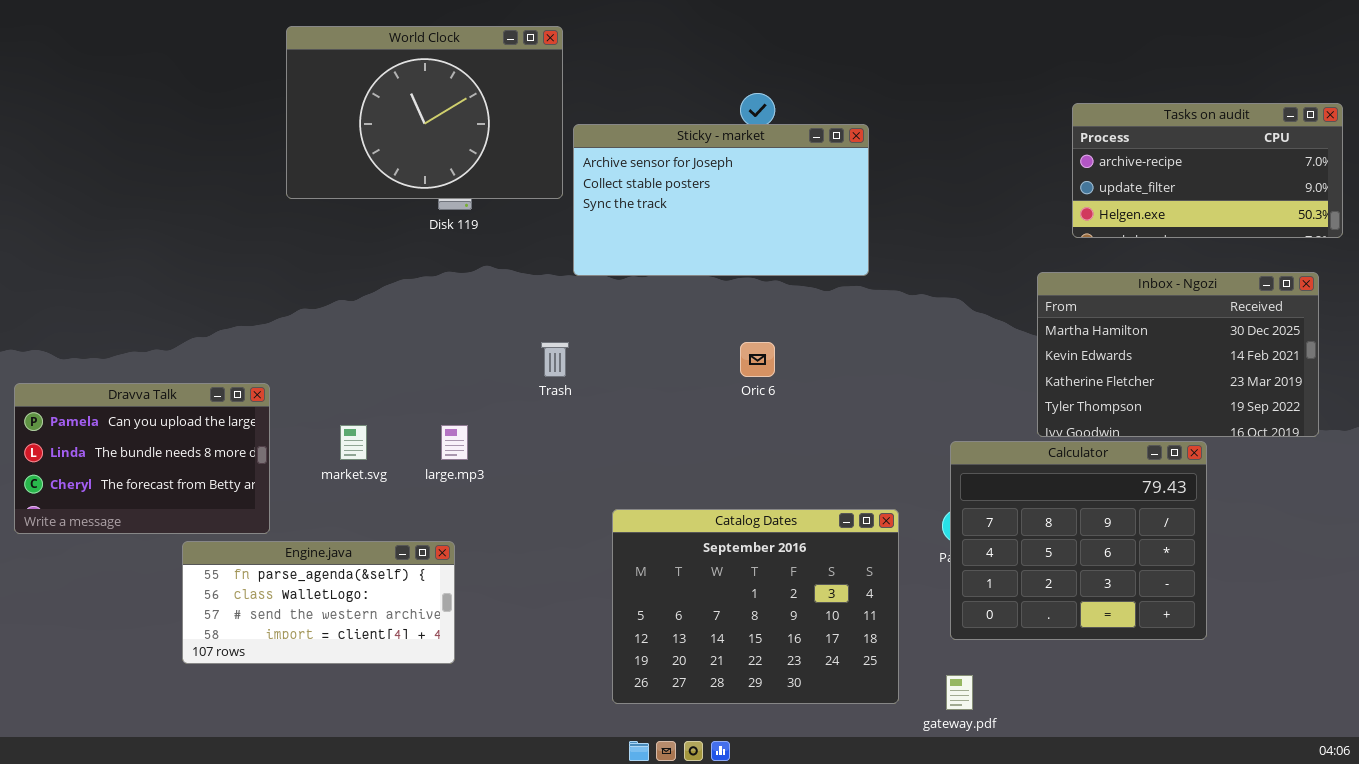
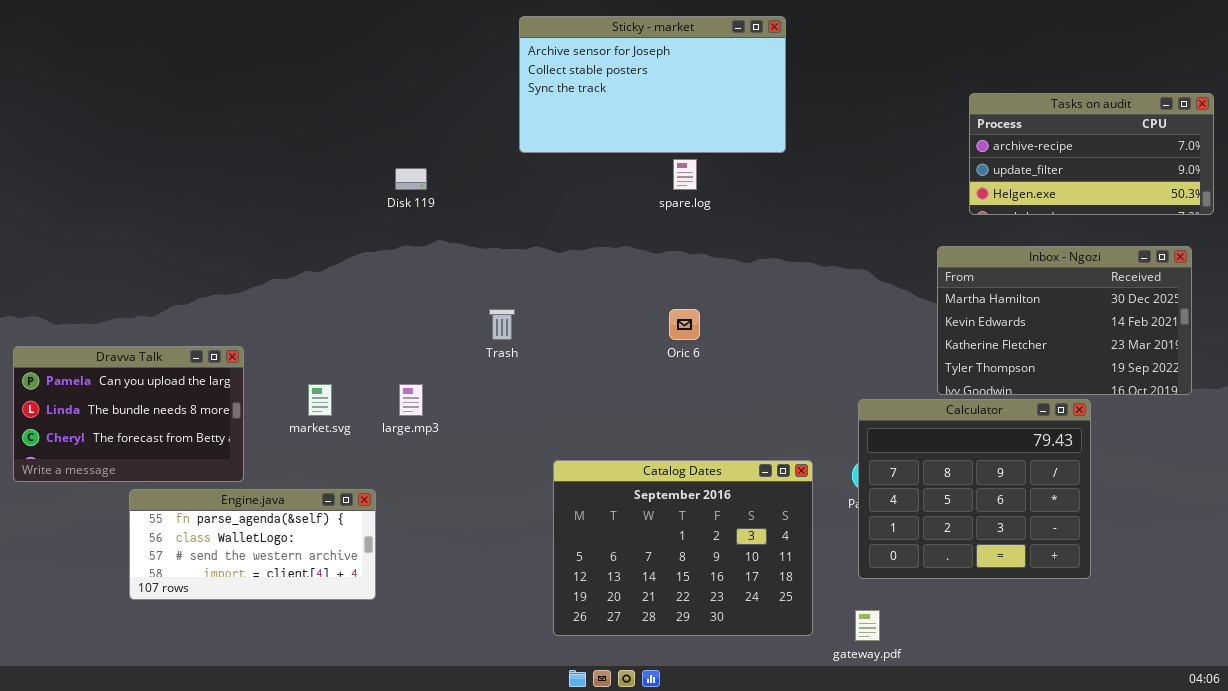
World Clock: [286,26,563,199] -> none, closed
Sticky - market: [573,124,869,276] -> [519,16,786,153], moved
Engine.java: [182,541,455,664] -> [129,489,376,600], moved

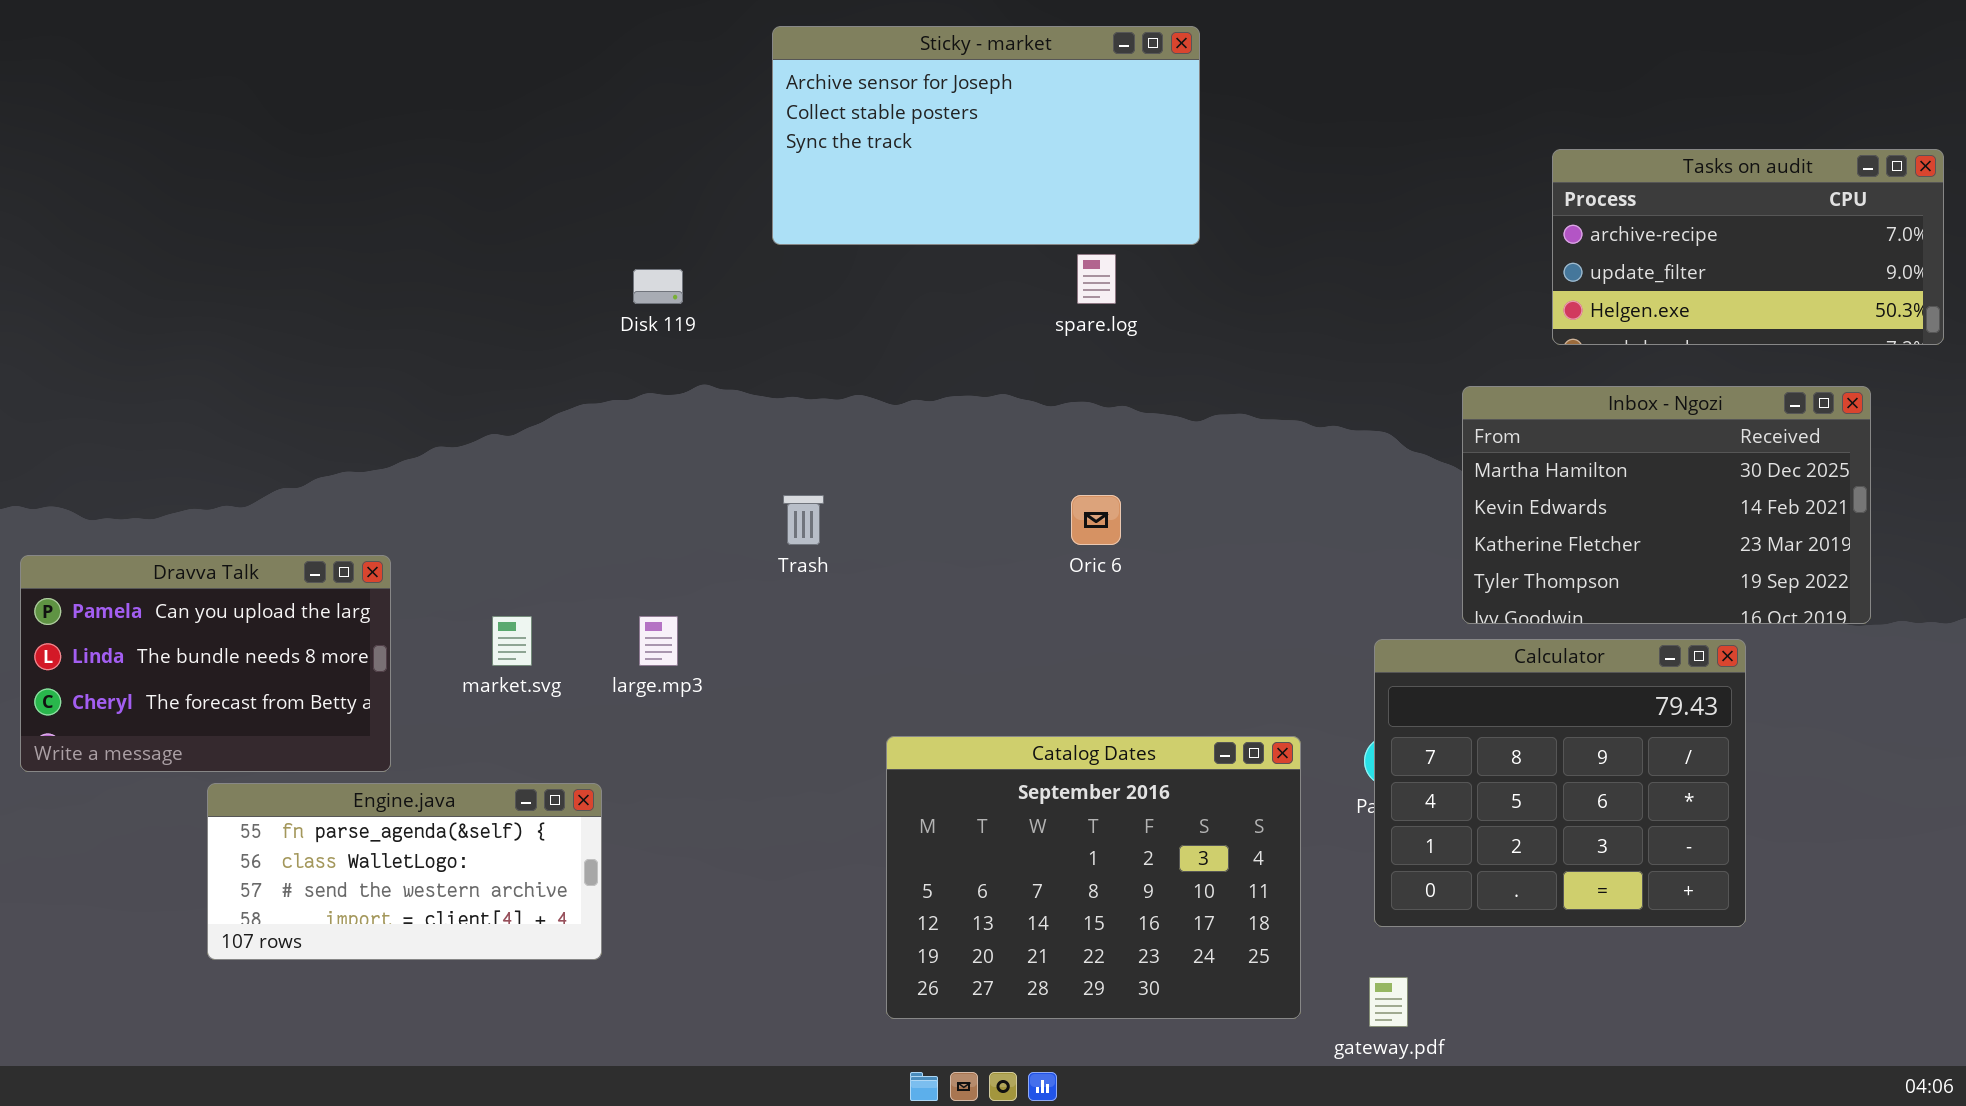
Sticky - market: [519,16,786,153] -> [772,26,1200,245], moved
Inbox - Ngozi: [937,246,1192,395] -> [1462,386,1871,624], moved

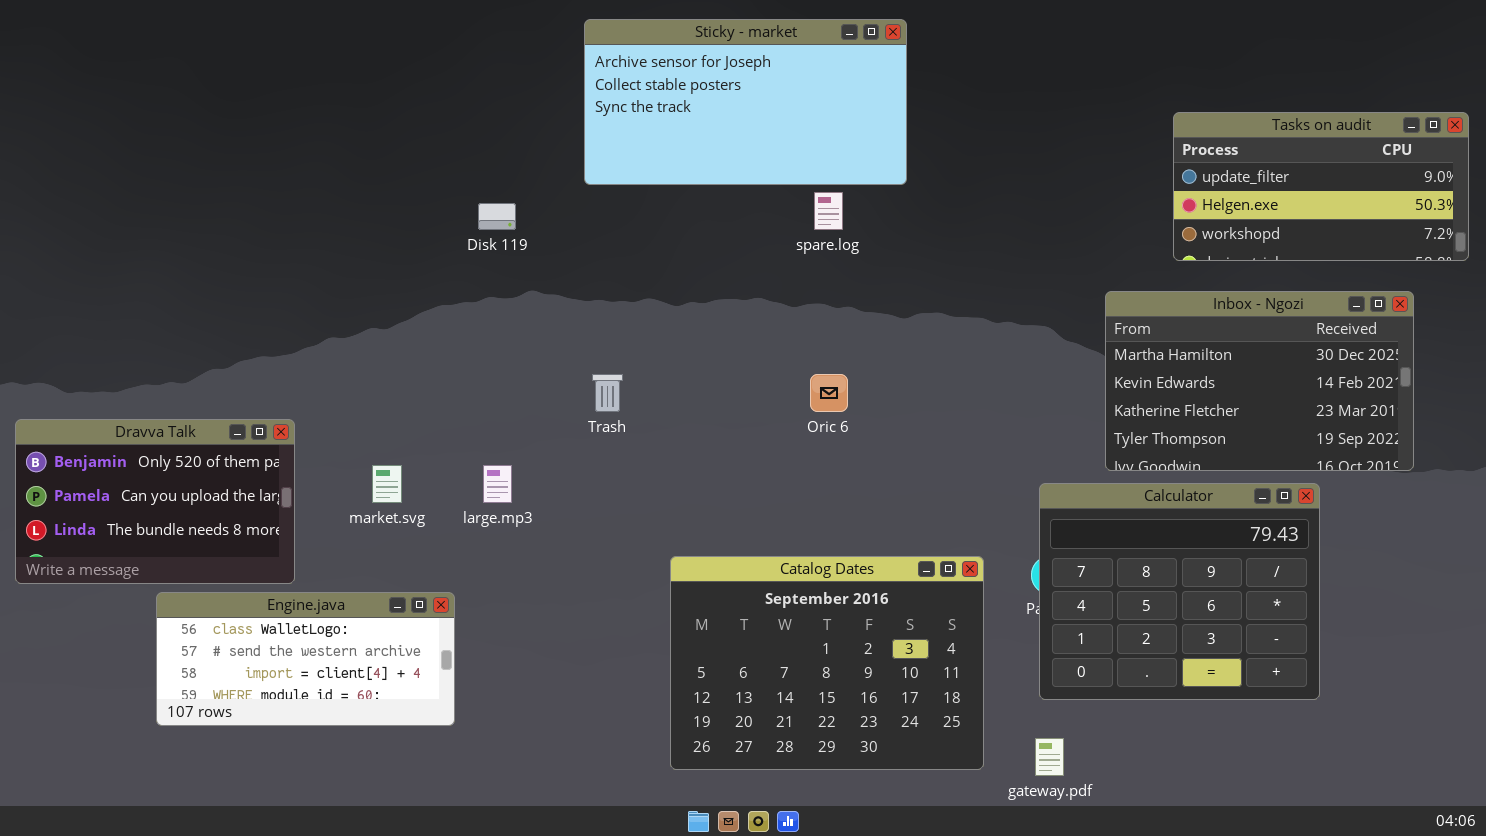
Tasks on audit: [1552,149,1944,345] -> [1173,112,1469,261], scrolled down 1 row
Dravva Talk: [20,555,391,772] -> [15,419,295,584], scrolled up 1 row
Engine.java: [207,783,602,960] -> [156,592,455,726], scrolled down 1 row

